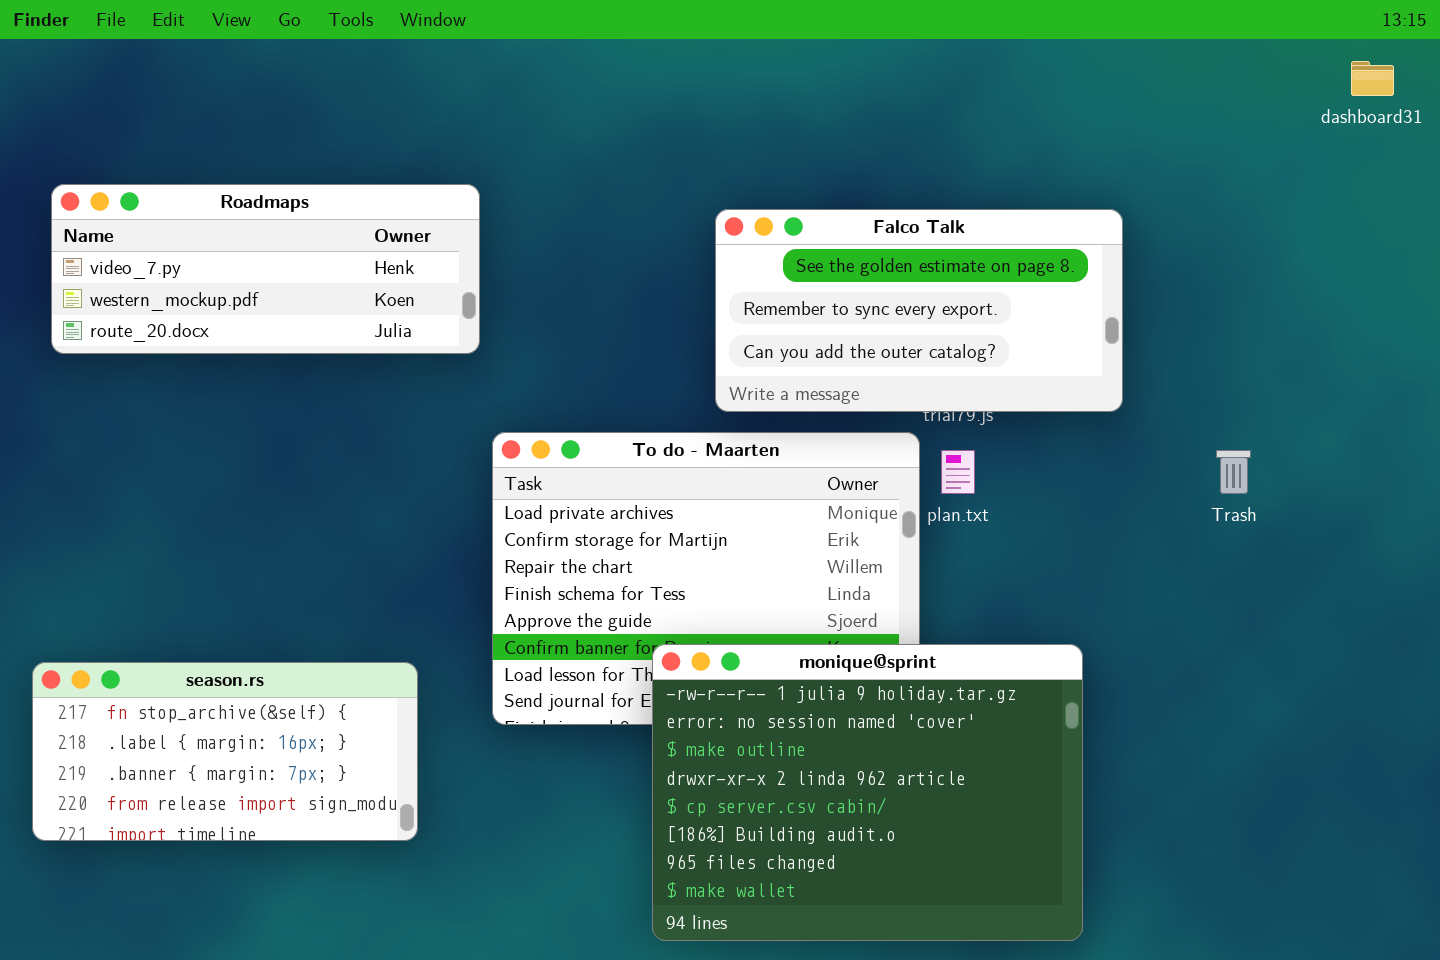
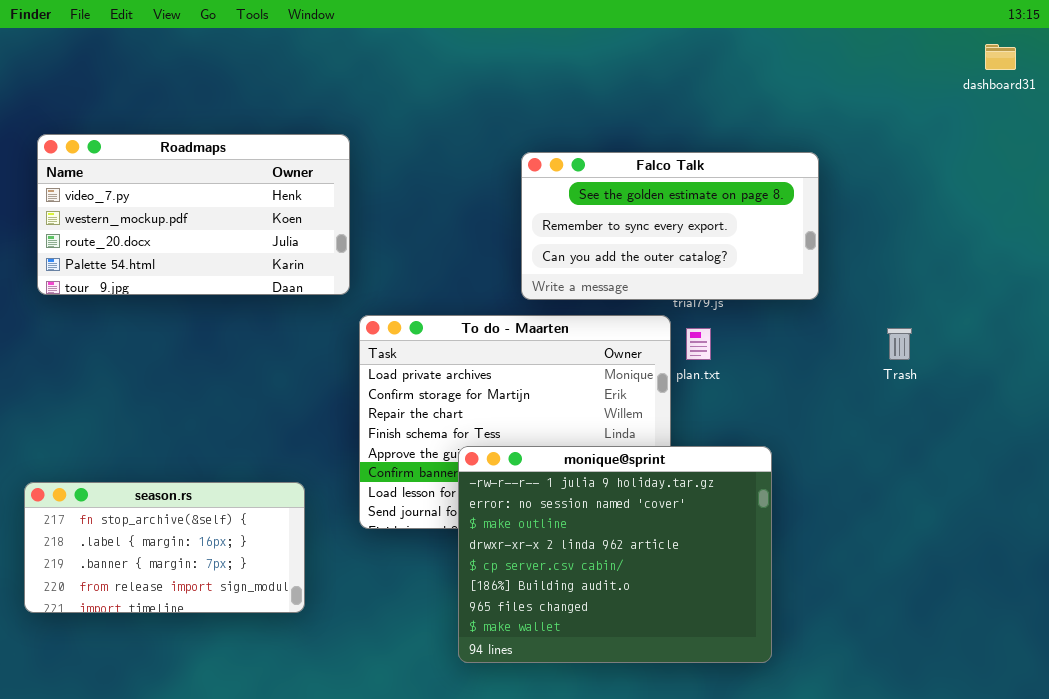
Roadmaps: [51,184,480,354] -> [37,134,350,295], resized
monique@sprint: [652,644,1083,941] -> [458,446,772,663], moved

